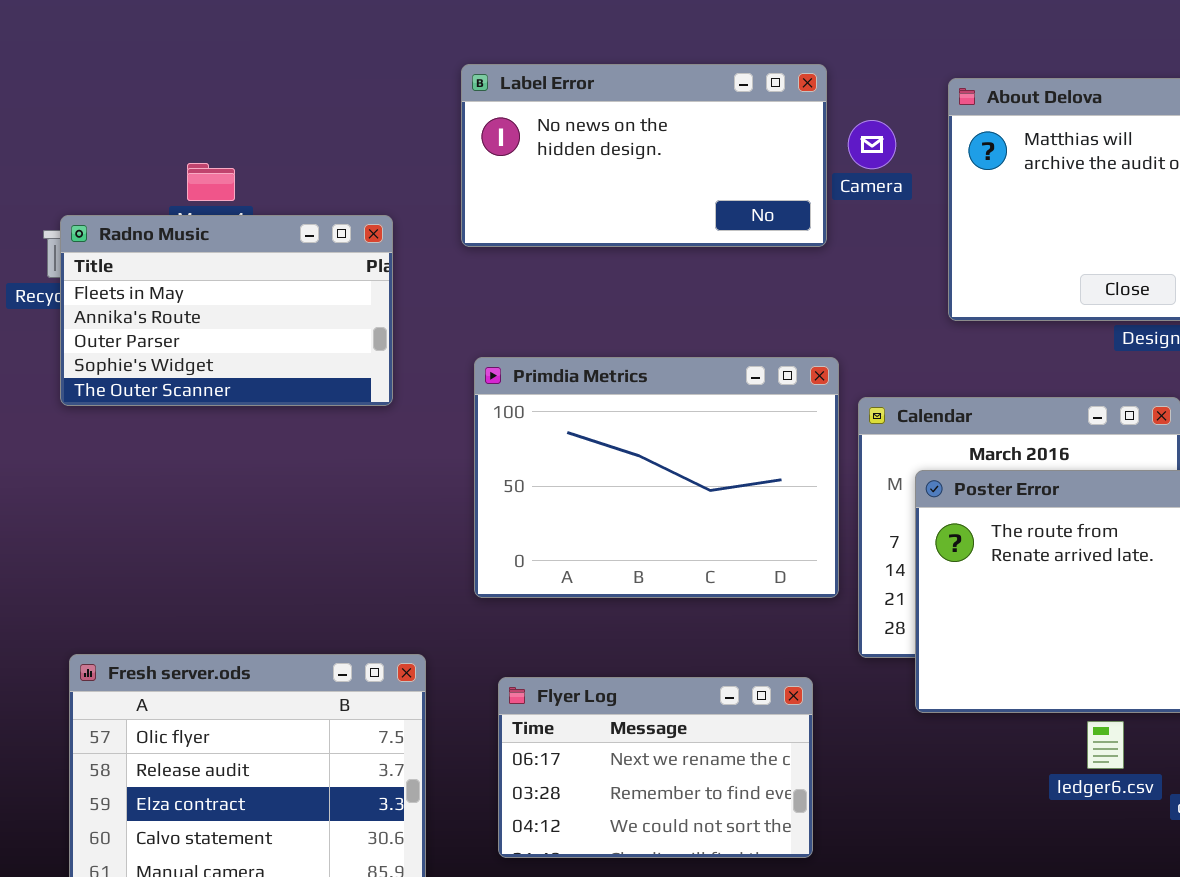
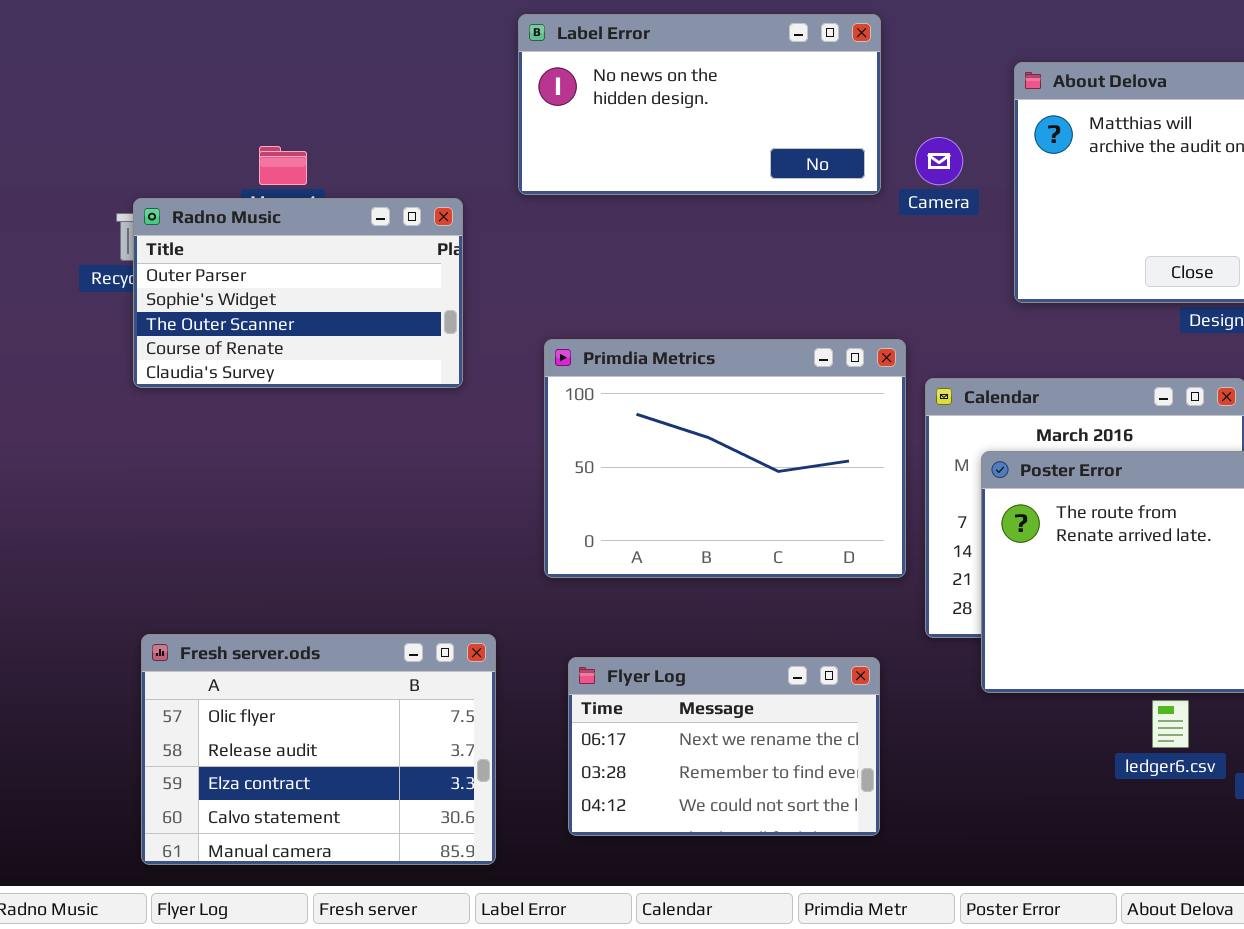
Label Error: [461,64,827,247] -> [518,14,881,195], moved
Camera: [848,120,896,169] -> [915,137,963,185], moved
Radno Music: [60,215,393,406] -> [133,198,463,388], scrolled down 2 rows

